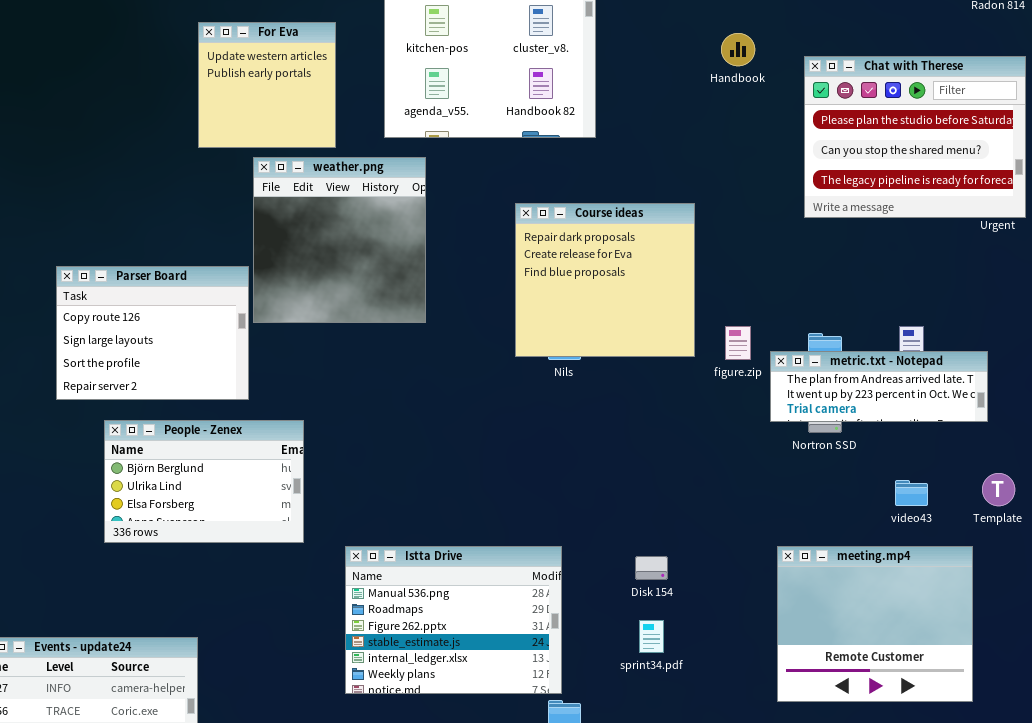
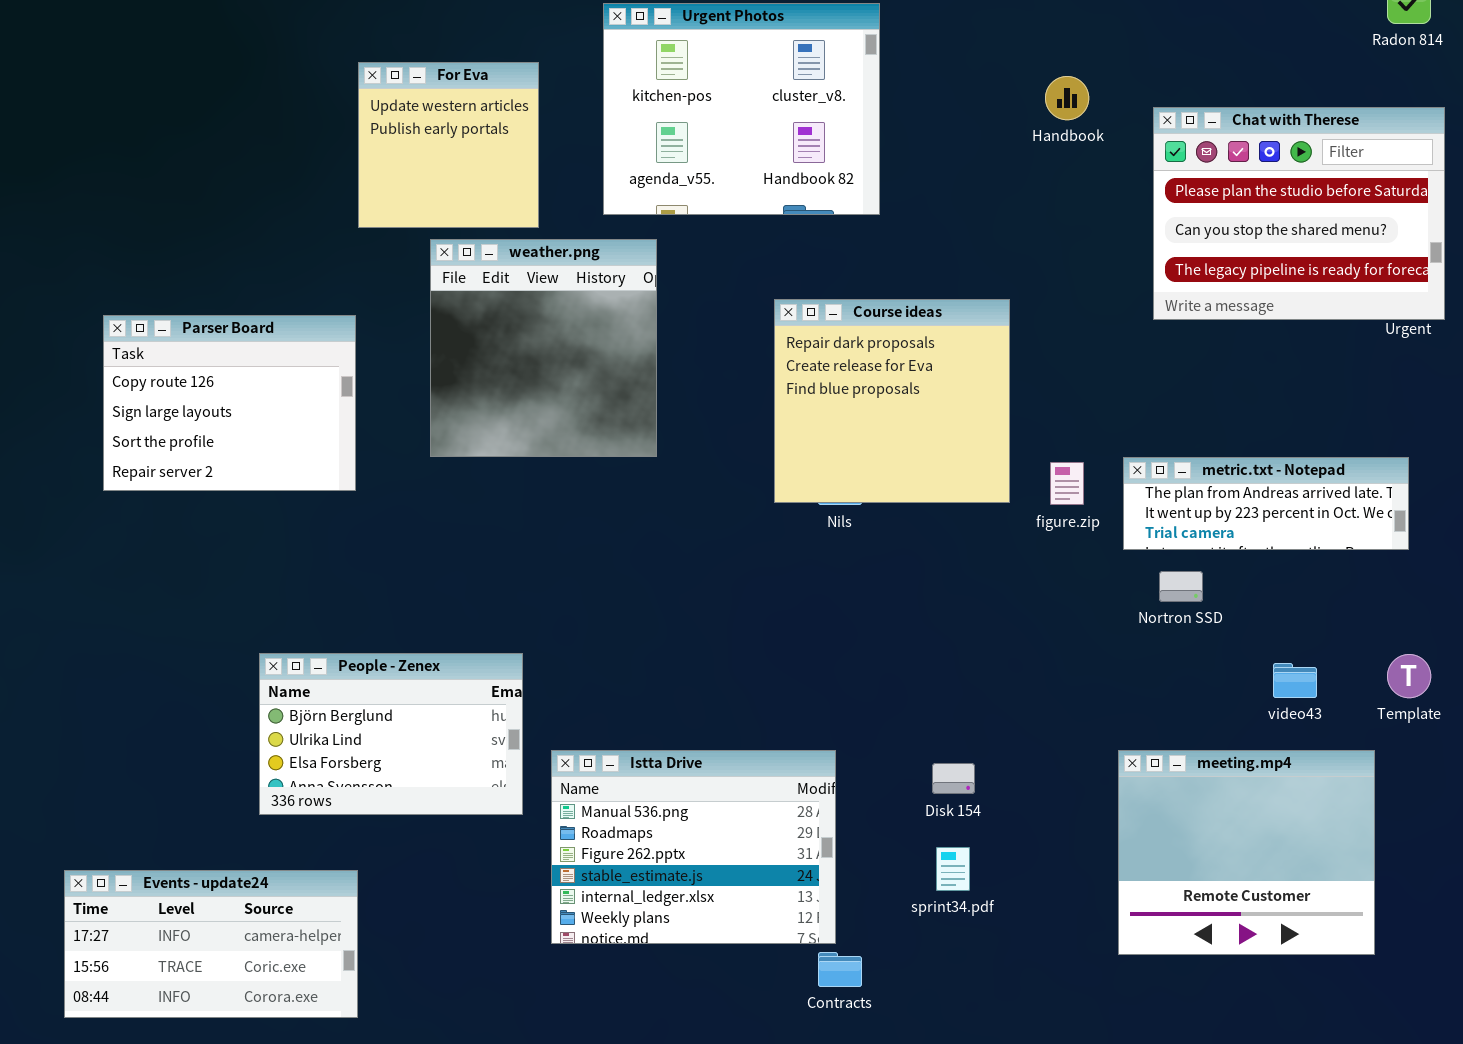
Parser Board: [56,266,249,400] -> [103,315,356,491], moved
metric.txt - Notepad: [770,351,988,422] -> [1123,457,1409,550], moved
People - Zenex: [104,420,304,543] -> [259,653,523,815], moved

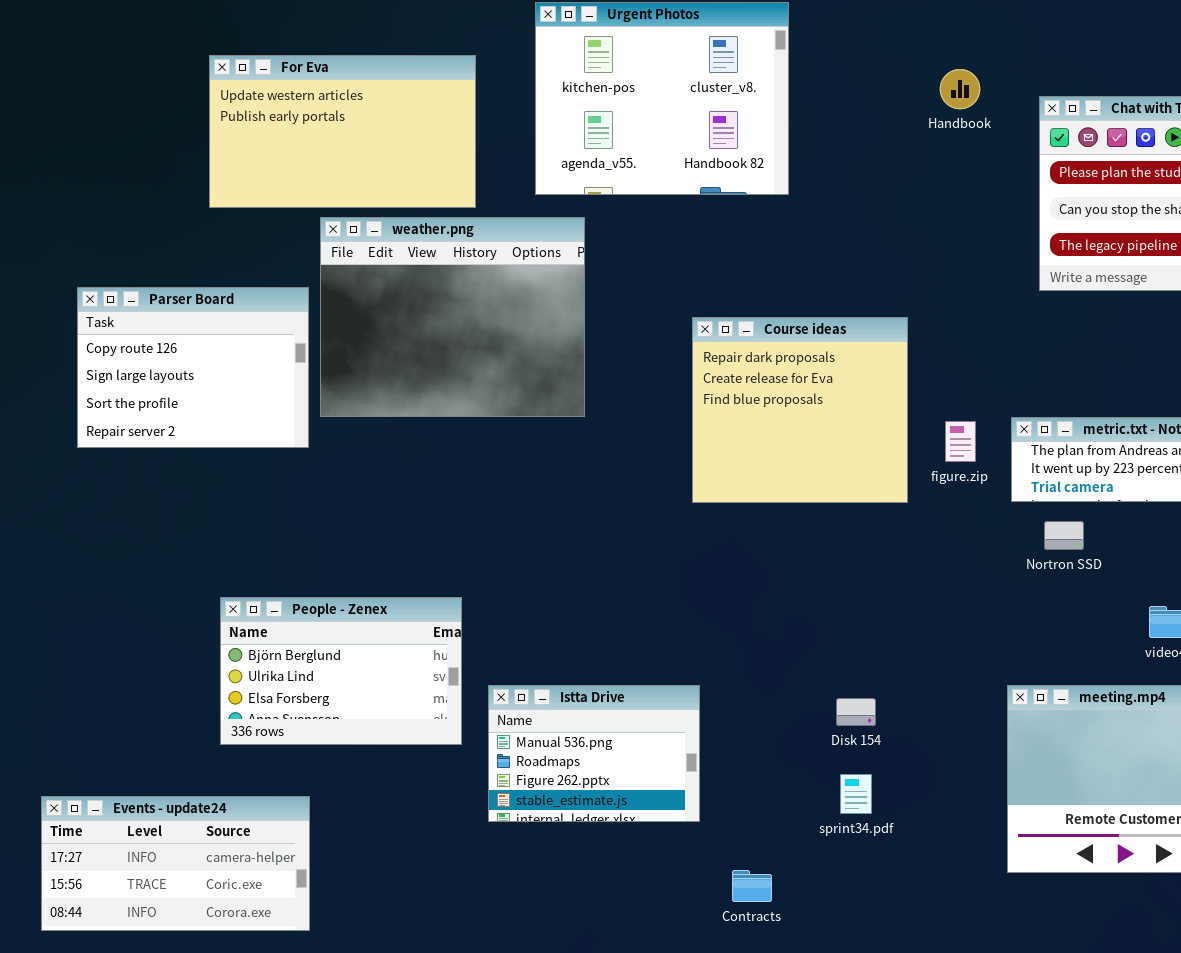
For Eva: [358,62,539,228] -> [209,55,476,208], resized
weather.png: [430,239,657,457] -> [320,217,585,417], resized
Course ideas: [774,299,1010,503] -> [692,317,908,503], moved
Istta Drive: [551,750,836,944] -> [488,685,700,822], resized

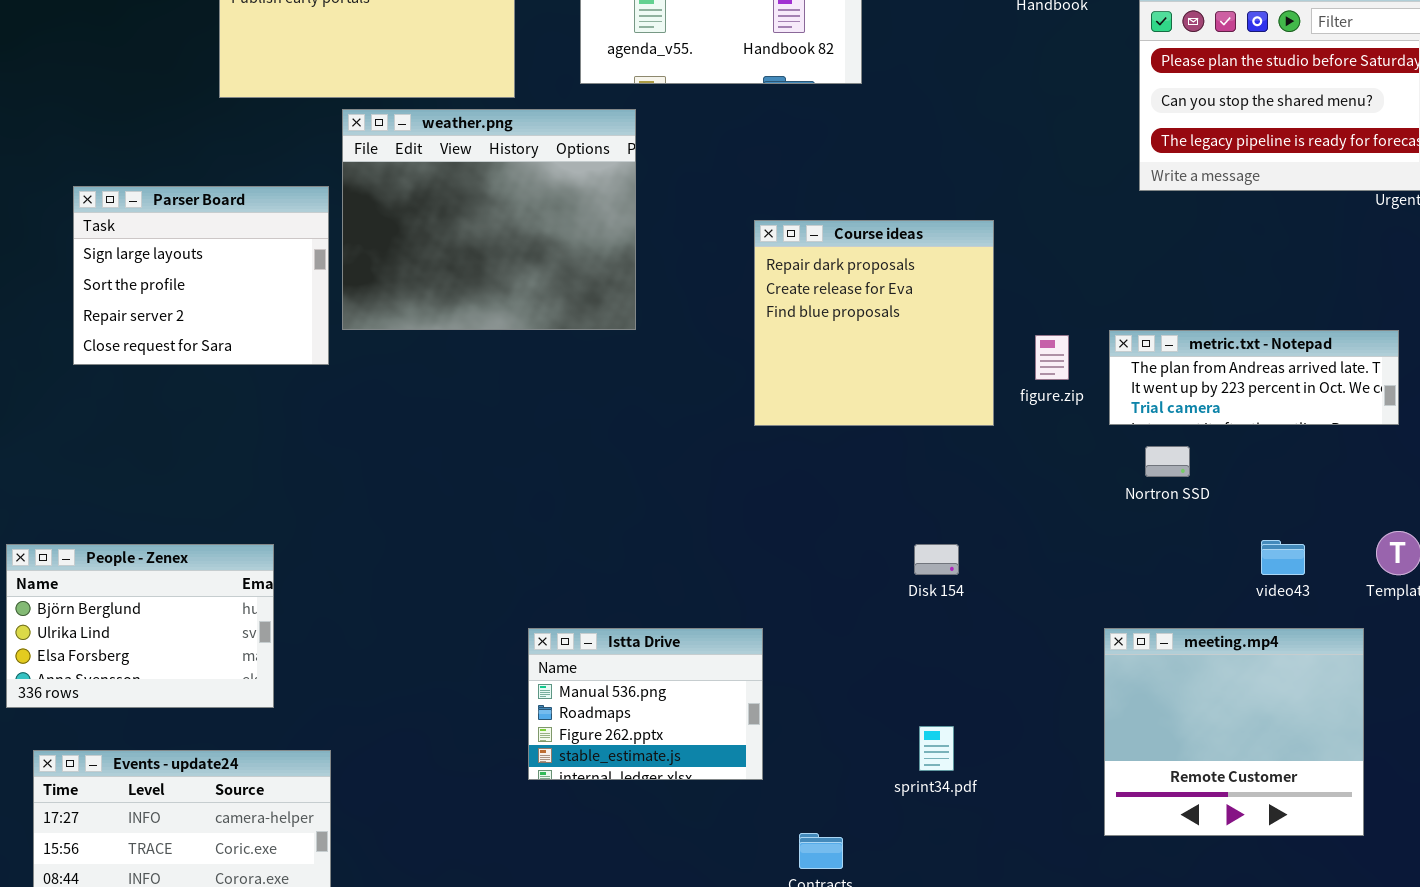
Parser Board: [77,287,309,448] -> [73,186,329,365], scrolled down 1 row
People - Zenex: [220,597,462,745] -> [6,544,274,708], moved
Disk 154: [836,698,876,726] -> [914,544,959,575], moved

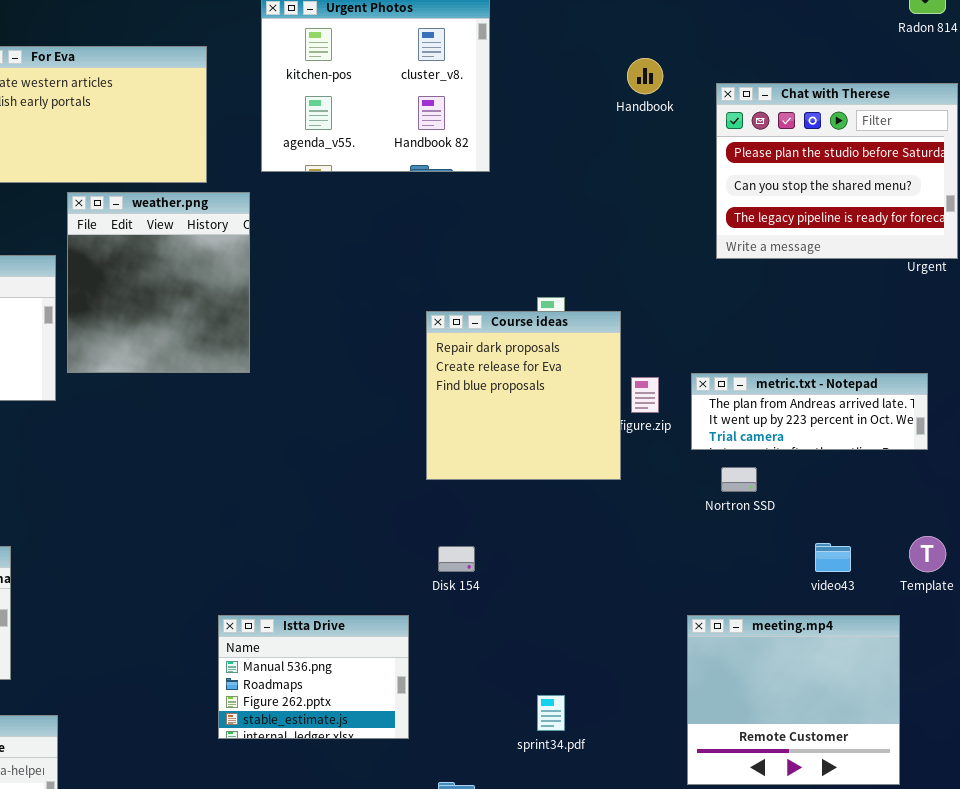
weather.png: [342,109,636,330] -> [67,192,250,373], resized
Course ideas: [754,220,994,426] -> [426,311,621,480], moved
Disk 154: [914,544,959,575] -> [438,546,475,572], moved

